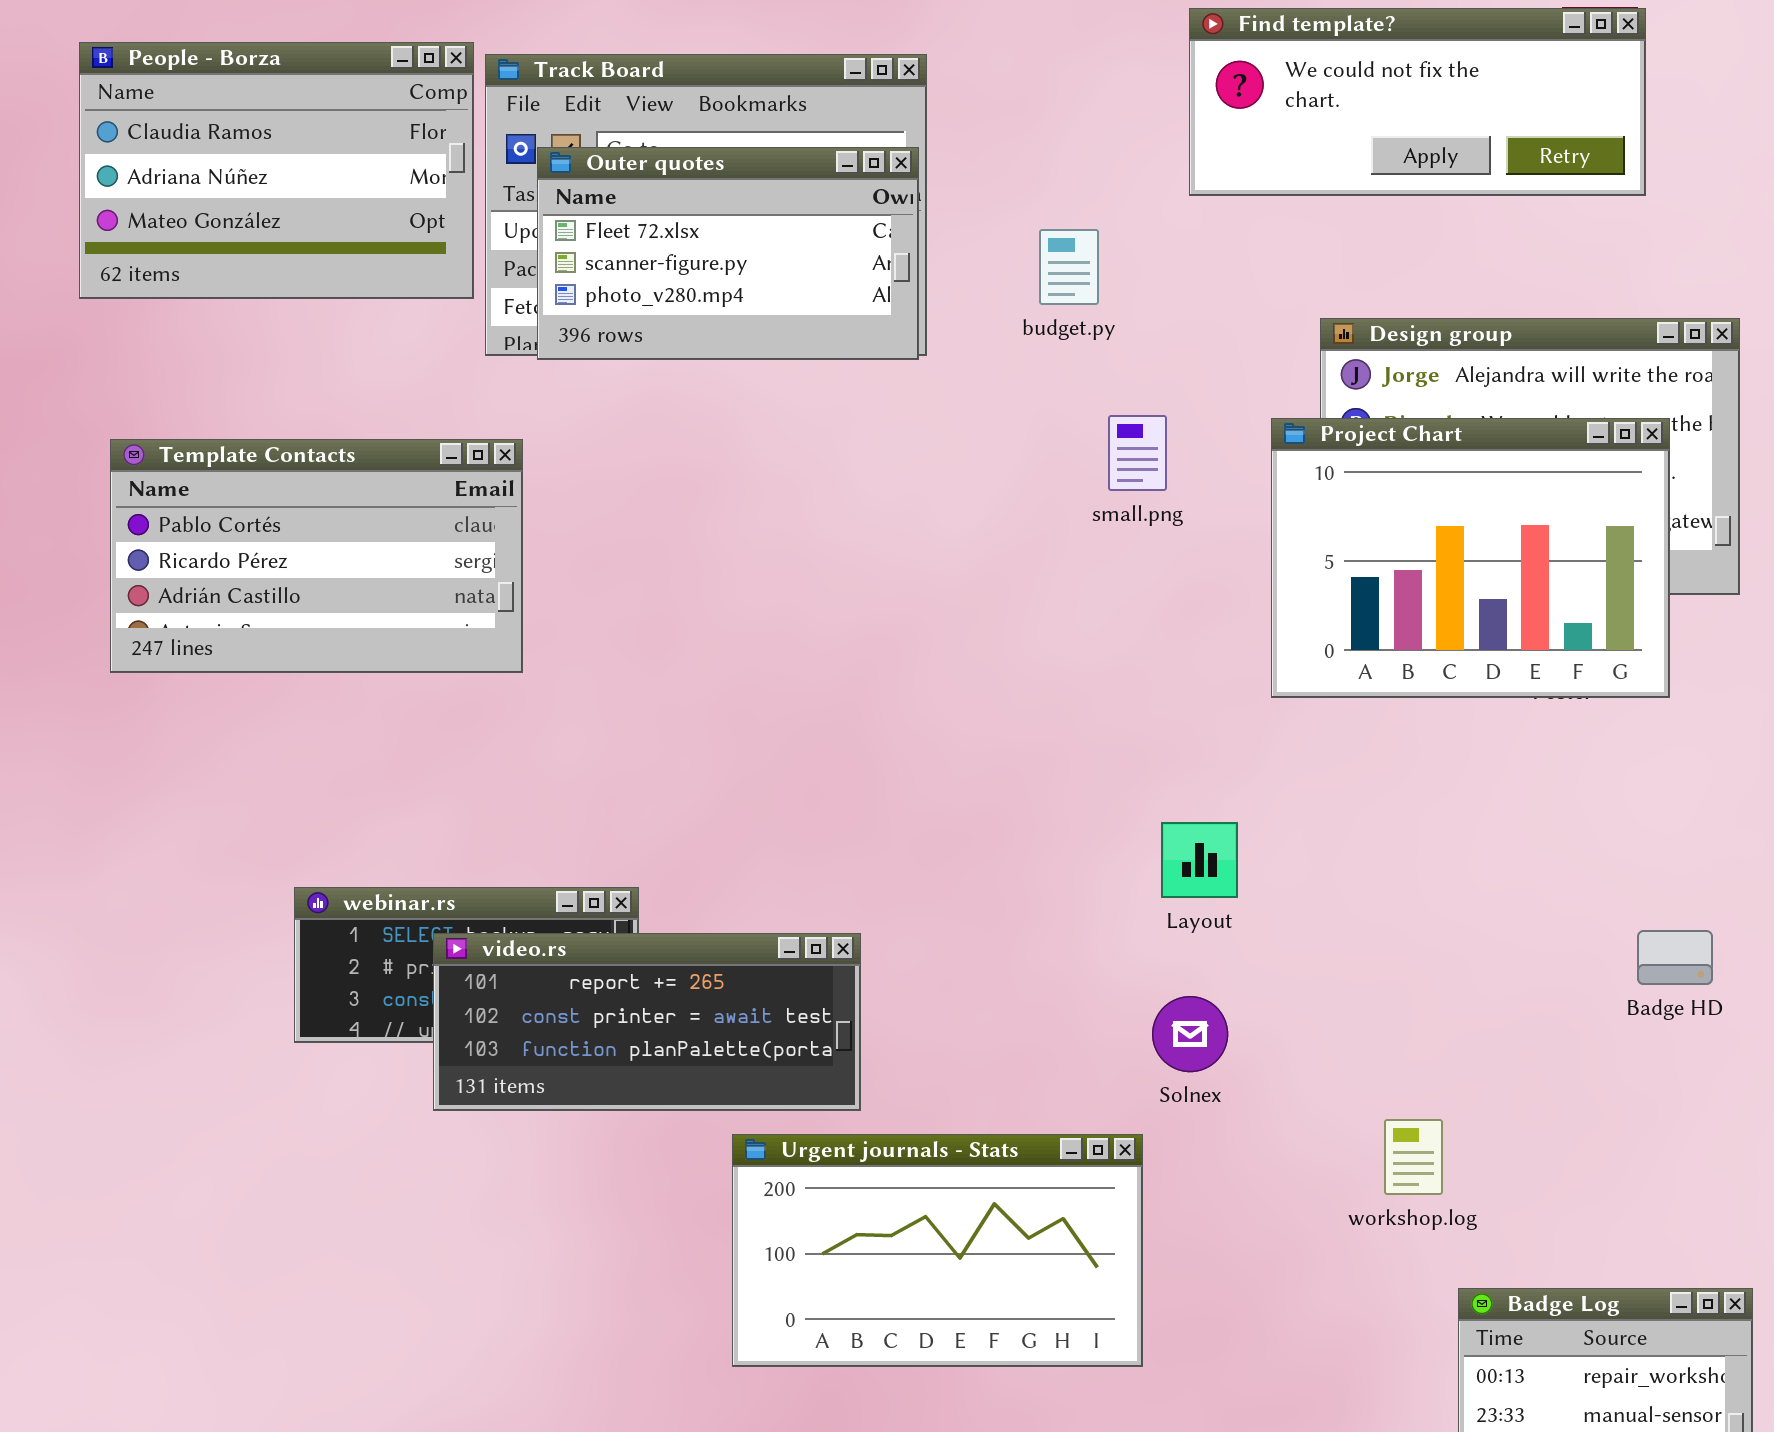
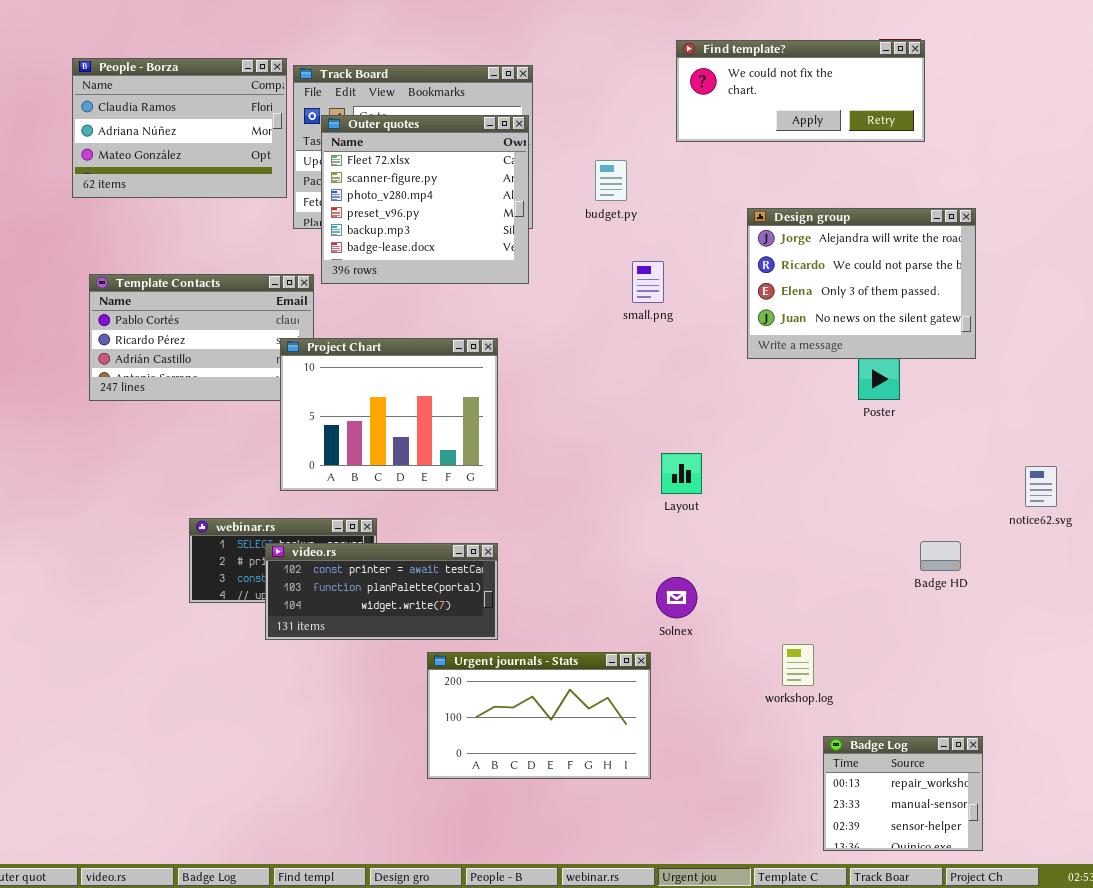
Outer quotes: [537,147,919,360] -> [321,115,529,284], resized
Project Chart: [1271,418,1670,698] -> [280,338,498,491], moved
Layout: [1161,822,1238,898] -> [661,453,702,494], moved
video.rs: [433,933,861,1111] -> [265,543,498,640], scrolled down 1 row

